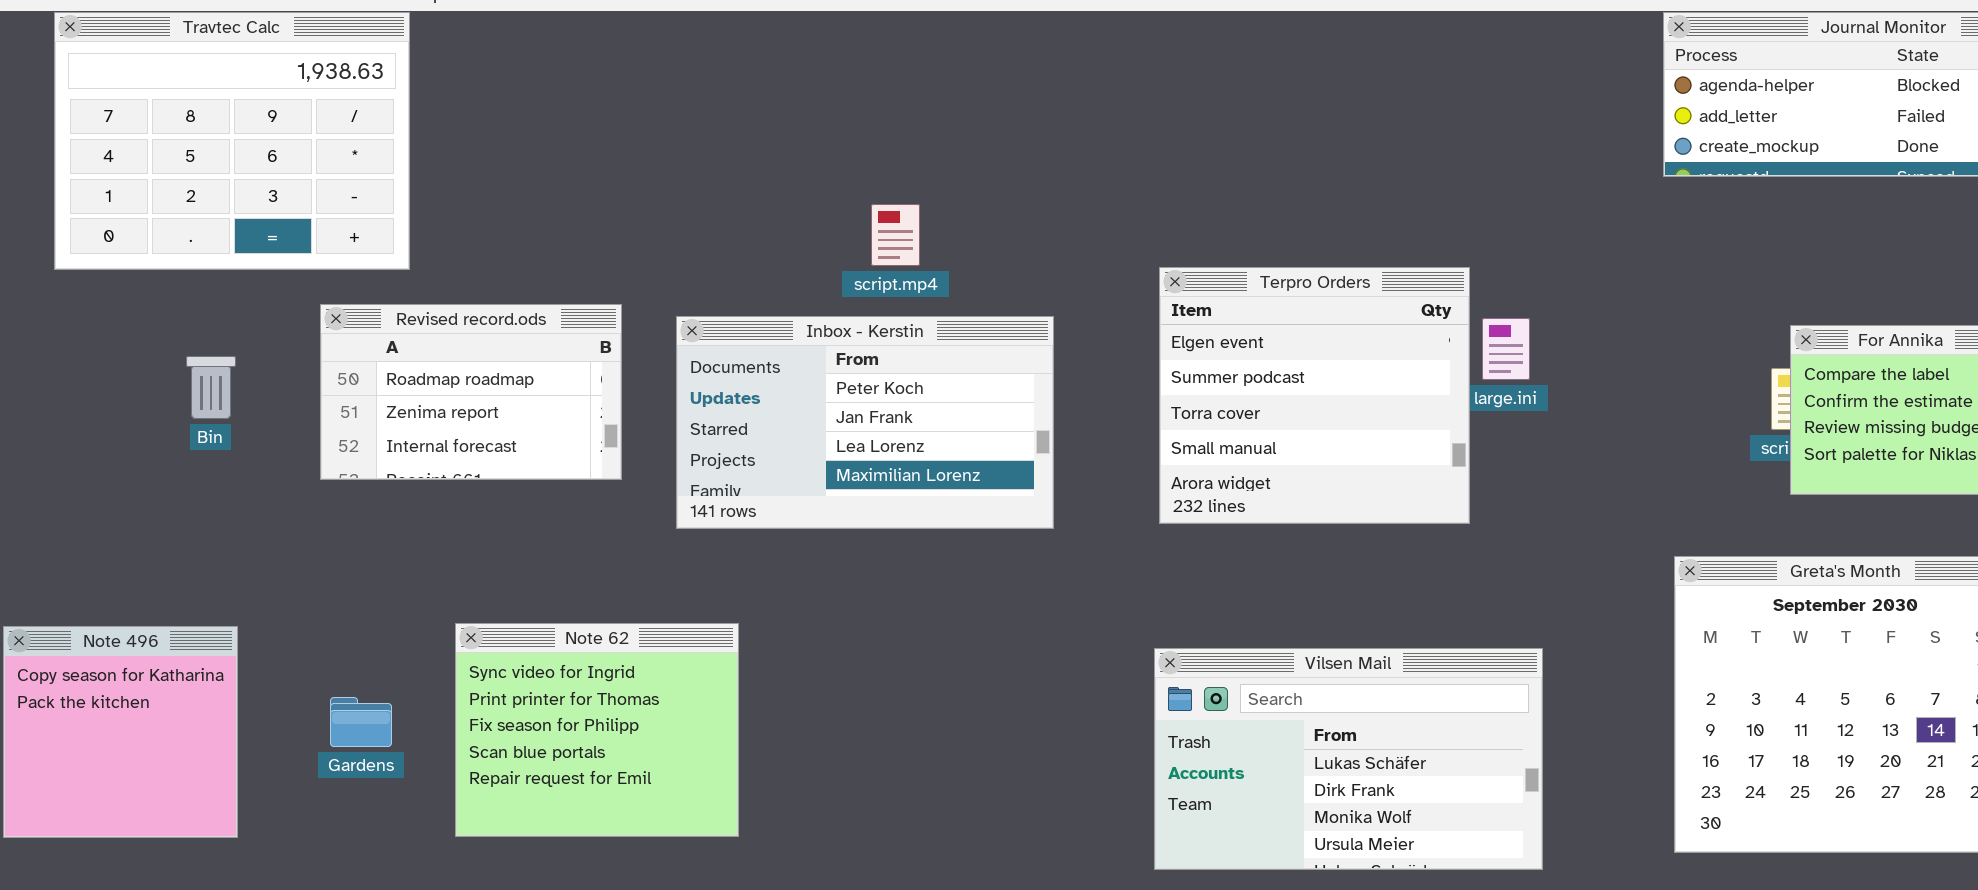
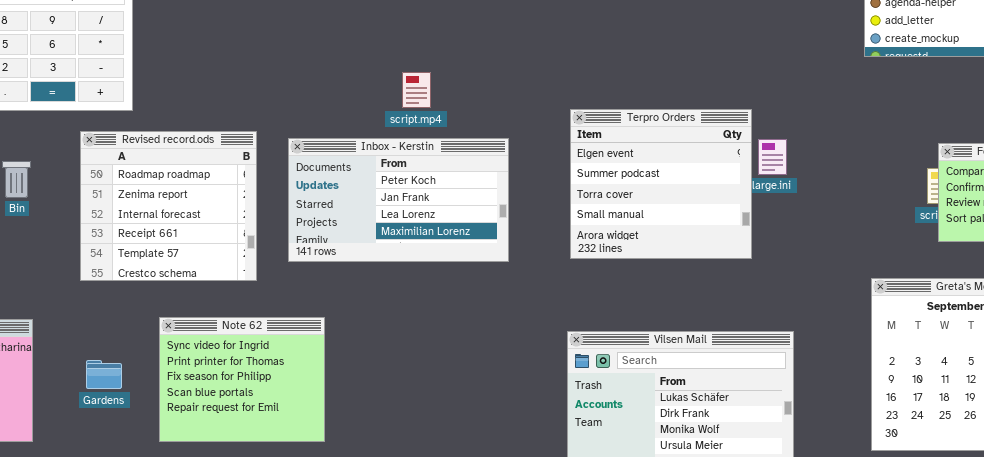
Revised record.ods: [320,304,622,480] -> [80,131,257,281], resized

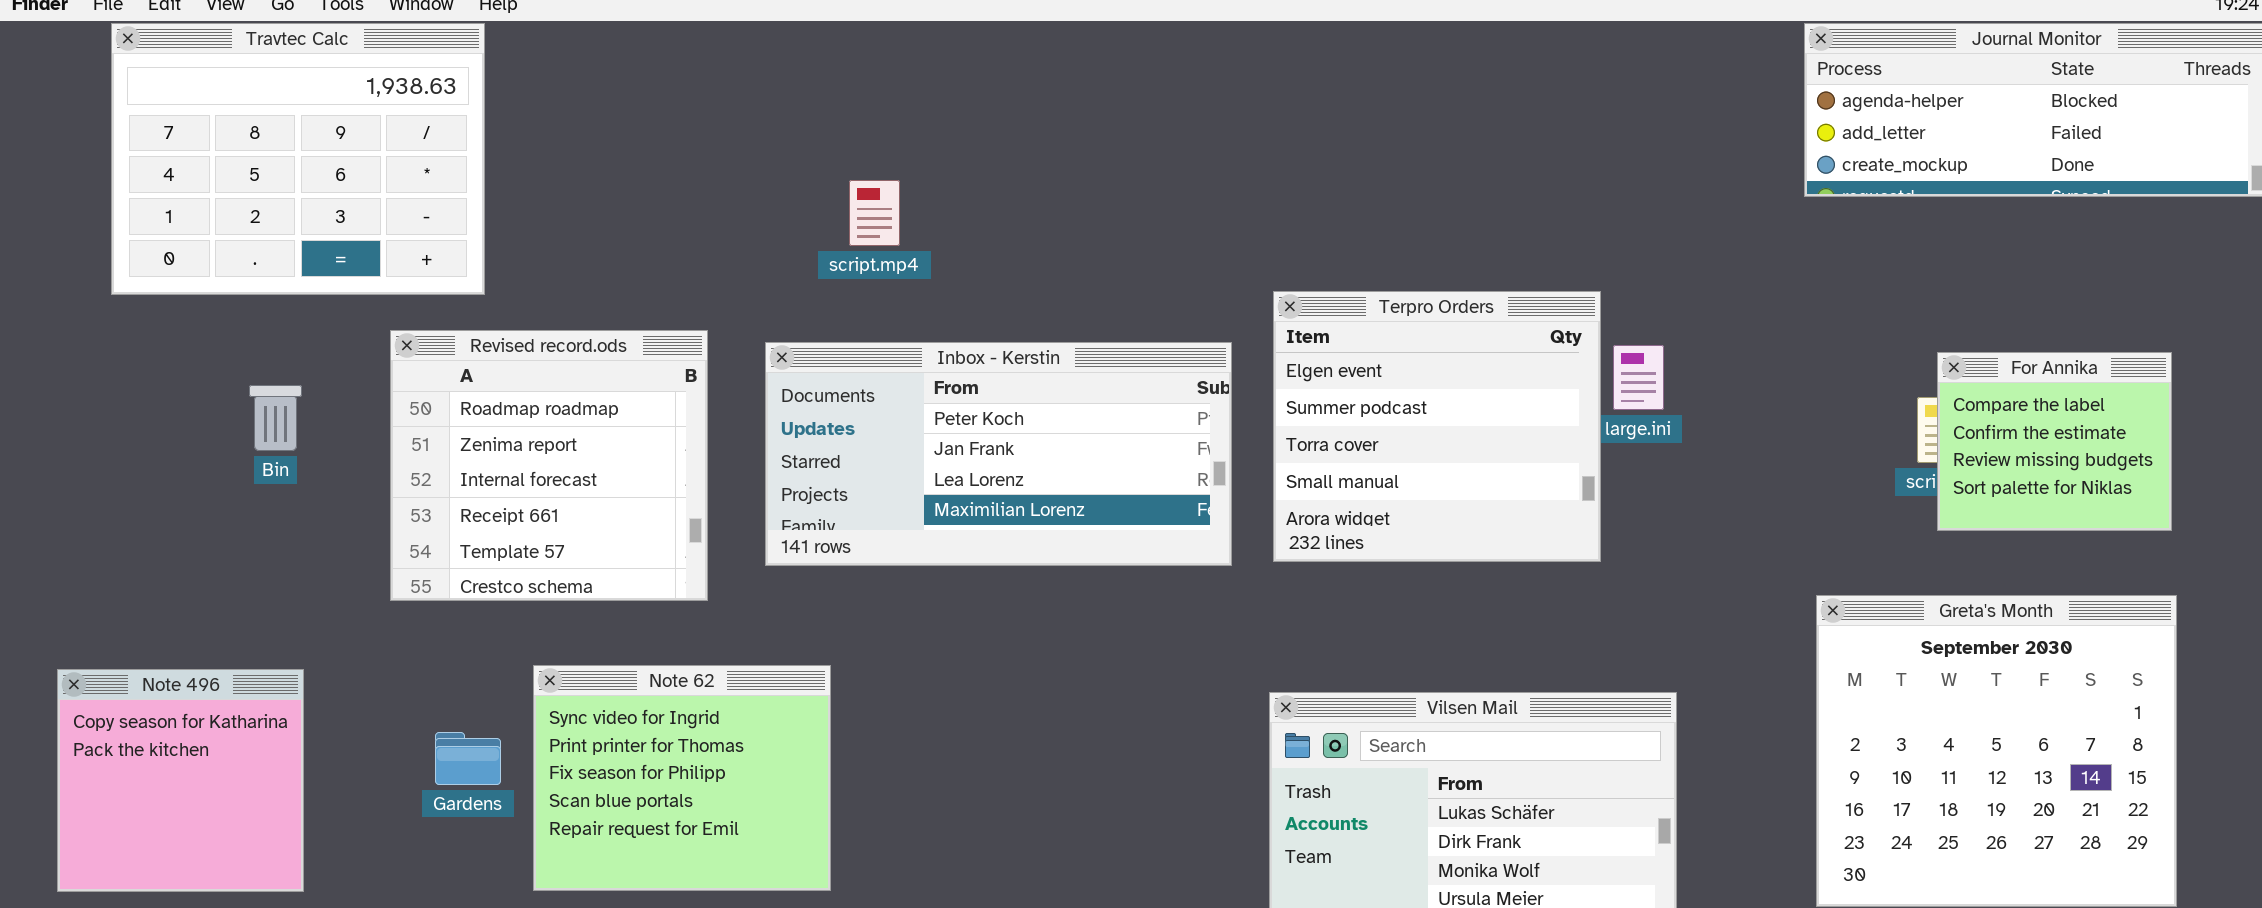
script.mp4: [402,72,431,108] -> [849,180,900,246], moved
Inbox - Kerstin: [288,138,509,262] -> [765,342,1232,566], resized
Gardens: [86,360,122,389] -> [435,732,501,785], moved

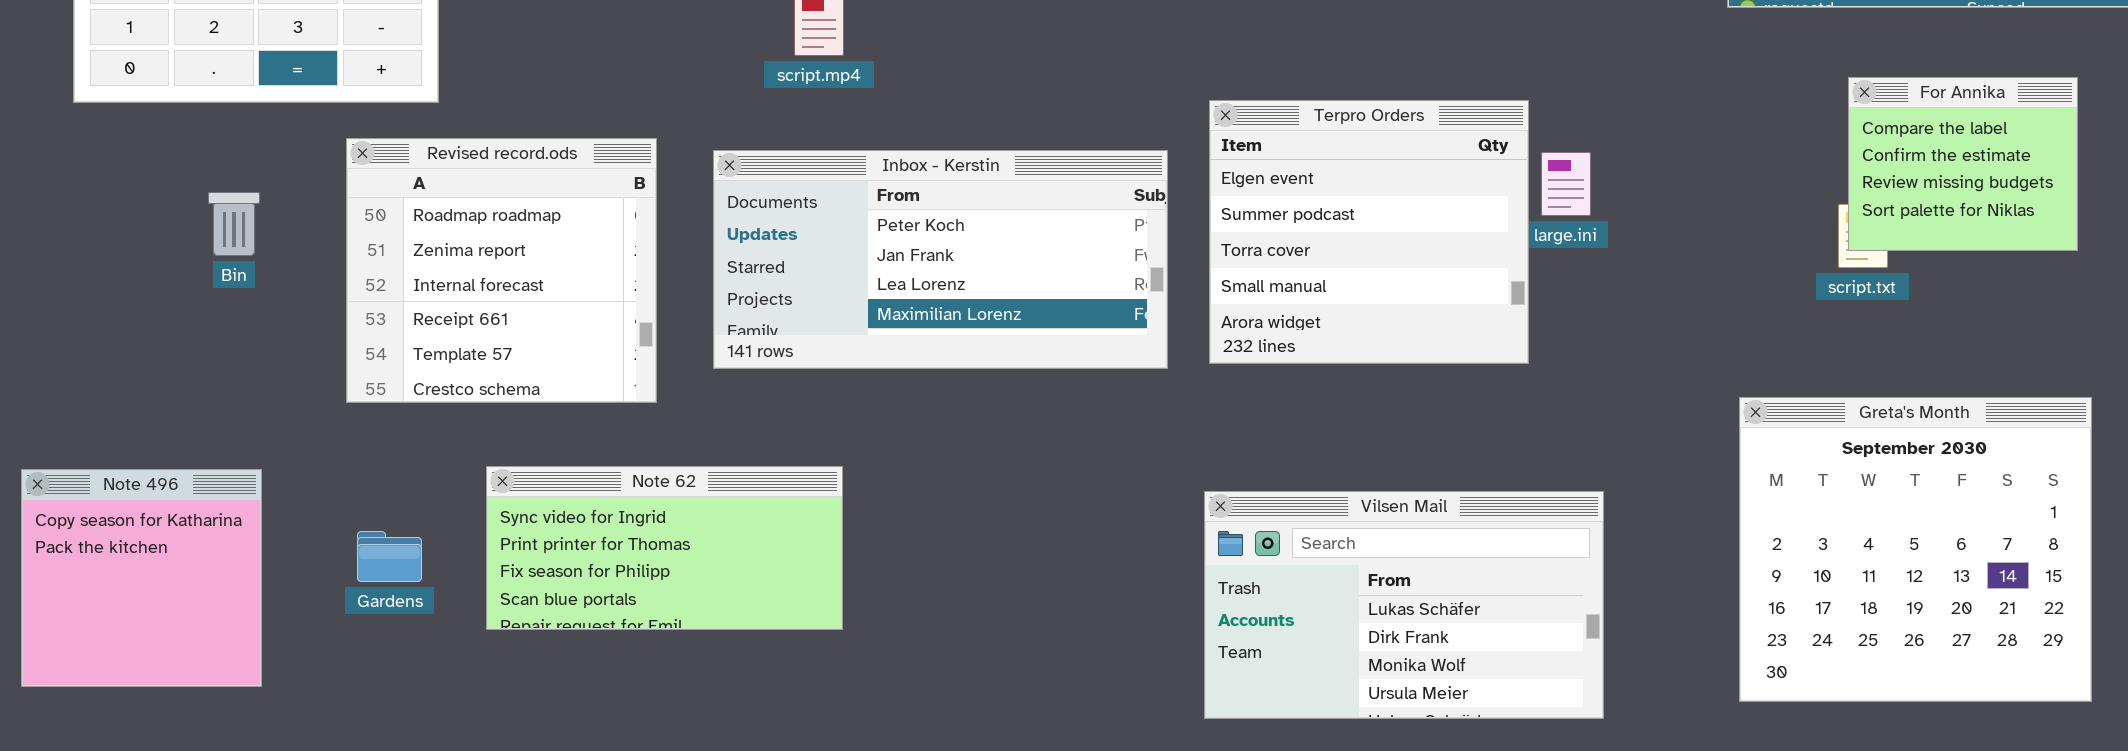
For Annika: [1937,352,2172,531] -> [1848,77,2078,251], moved
Note 62: [533,665,831,891] -> [486,466,843,630], resized
Gardens: [435,732,501,785] -> [357,531,422,582], moved

